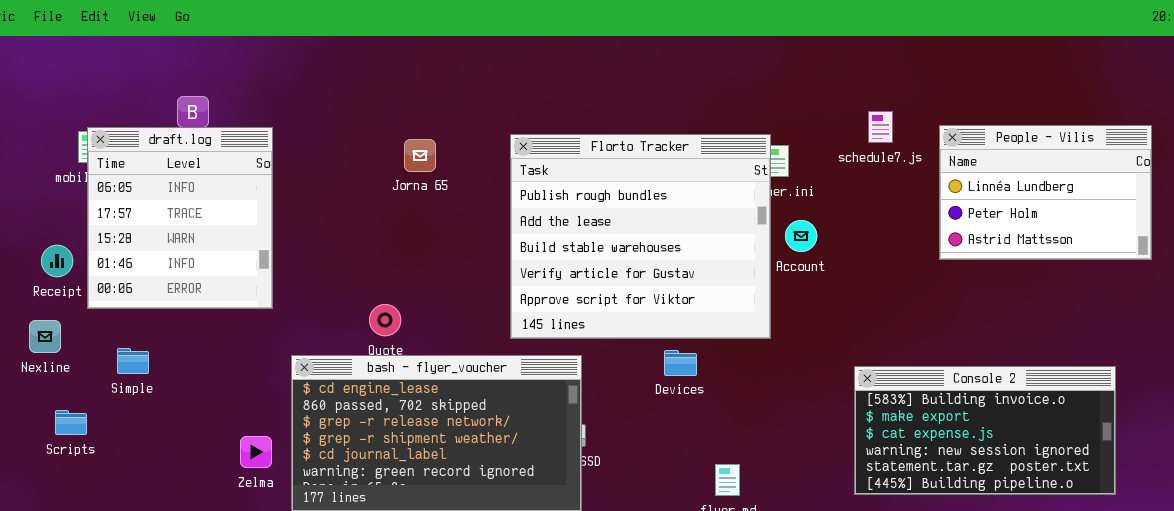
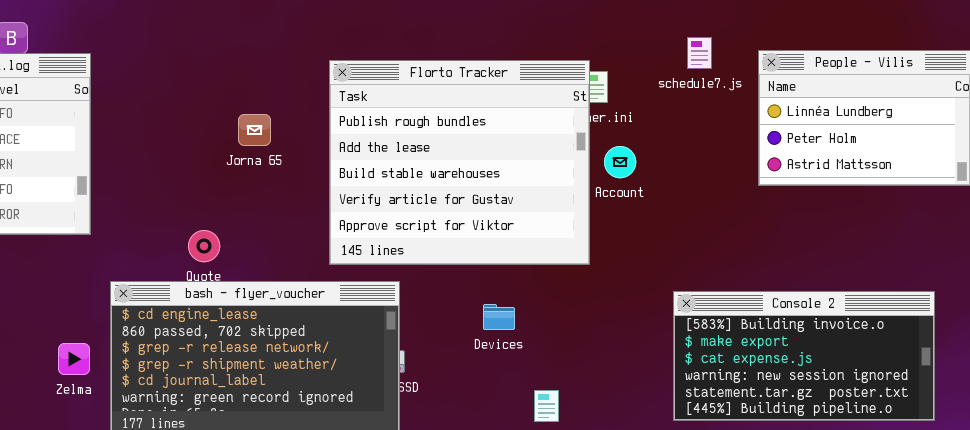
Jorna 65: [404,139,436,172] -> [238,114,271,146], moved
Devices: [664,350,697,376] -> [483,304,515,330], moved
Zelma: [240,436,272,468] -> [58,343,90,375], moved

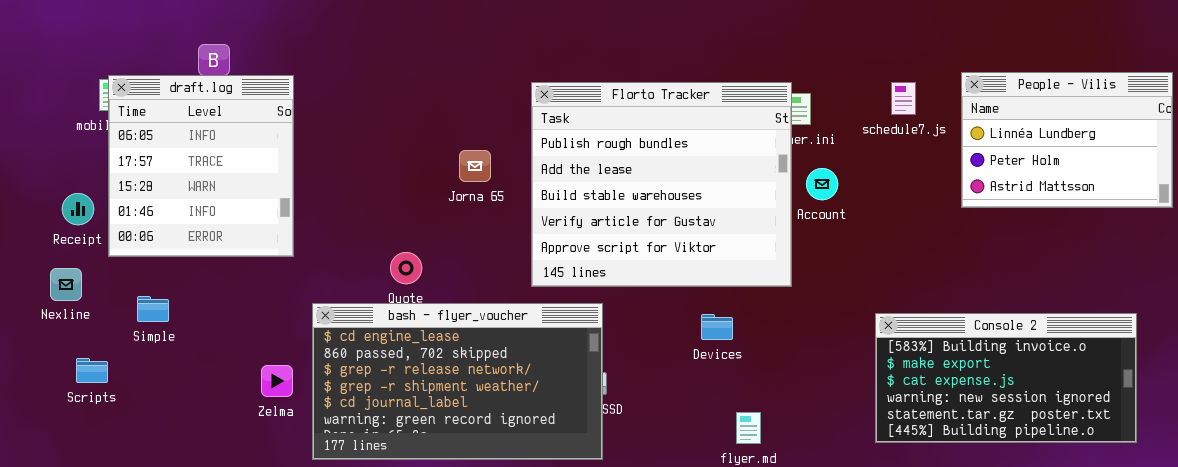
schedule7.js: [687,37,712,69] -> [891,82,916,115], moved
Jorna 65: [238,114,271,146] -> [459,150,491,182], moved
Devices: [483,304,515,330] -> [701,314,733,340], moved

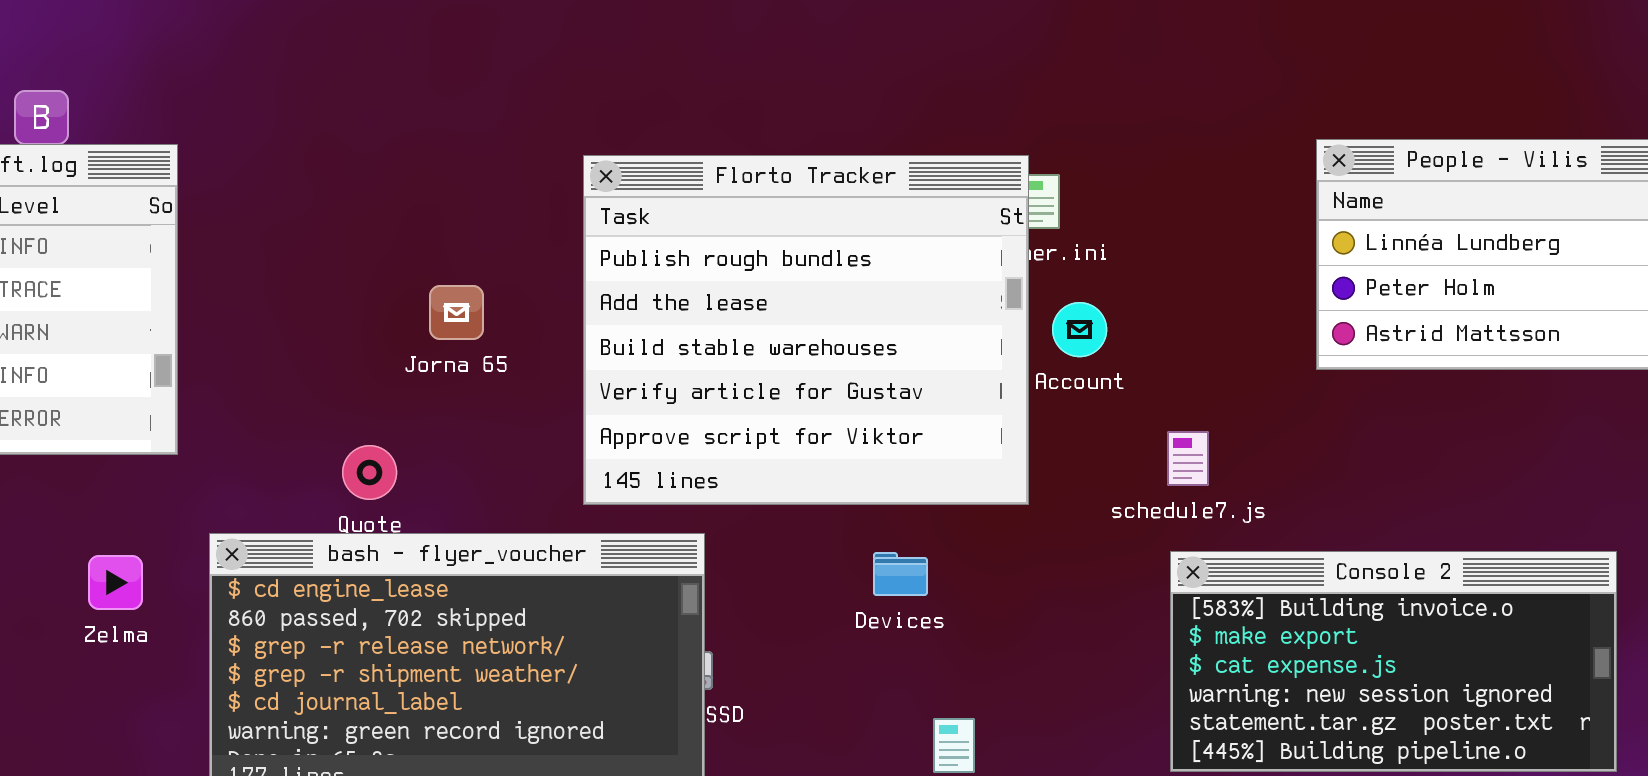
schedule7.js: [891,82,916,115] -> [1167,431,1209,486], moved
Jorna 65: [459,150,491,182] -> [429,285,484,340], moved
Zelma: [261,365,293,397] -> [88,555,143,610], moved

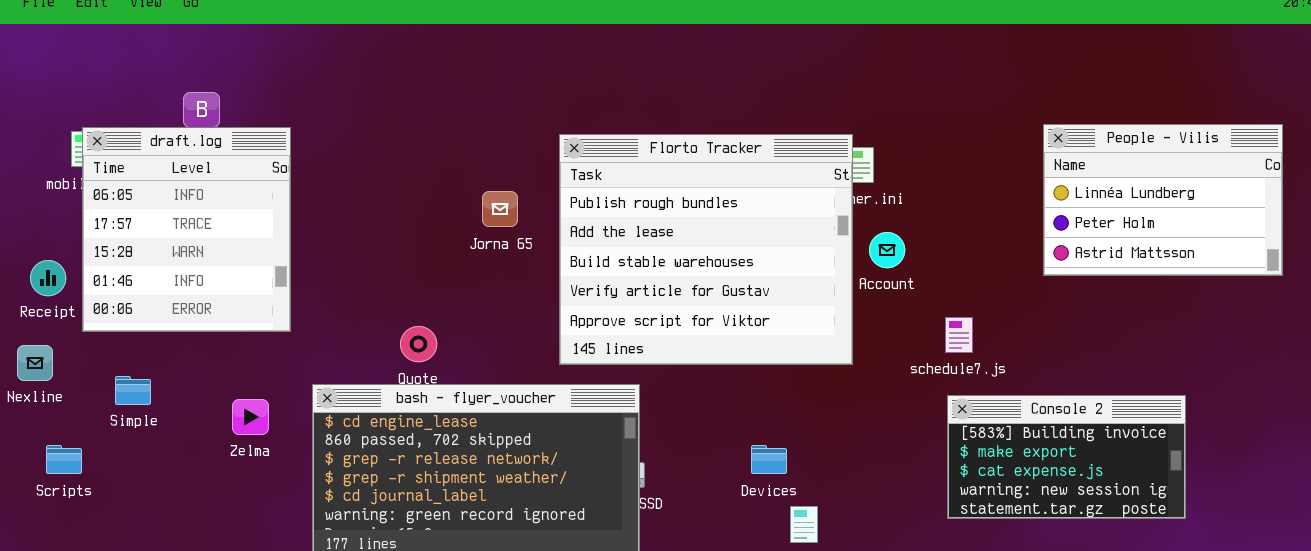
Jorna 65: [429,285,484,340] -> [482,191,518,227], moved
Console 2: [1170,551,1617,772] -> [947,395,1186,519], resized
Devices: [873,552,928,596] -> [751,445,787,474], moved

